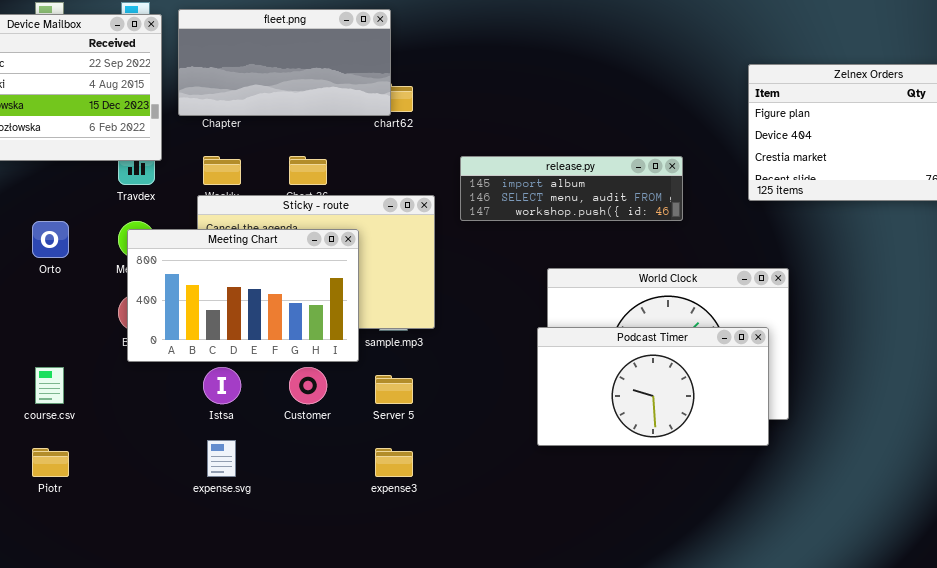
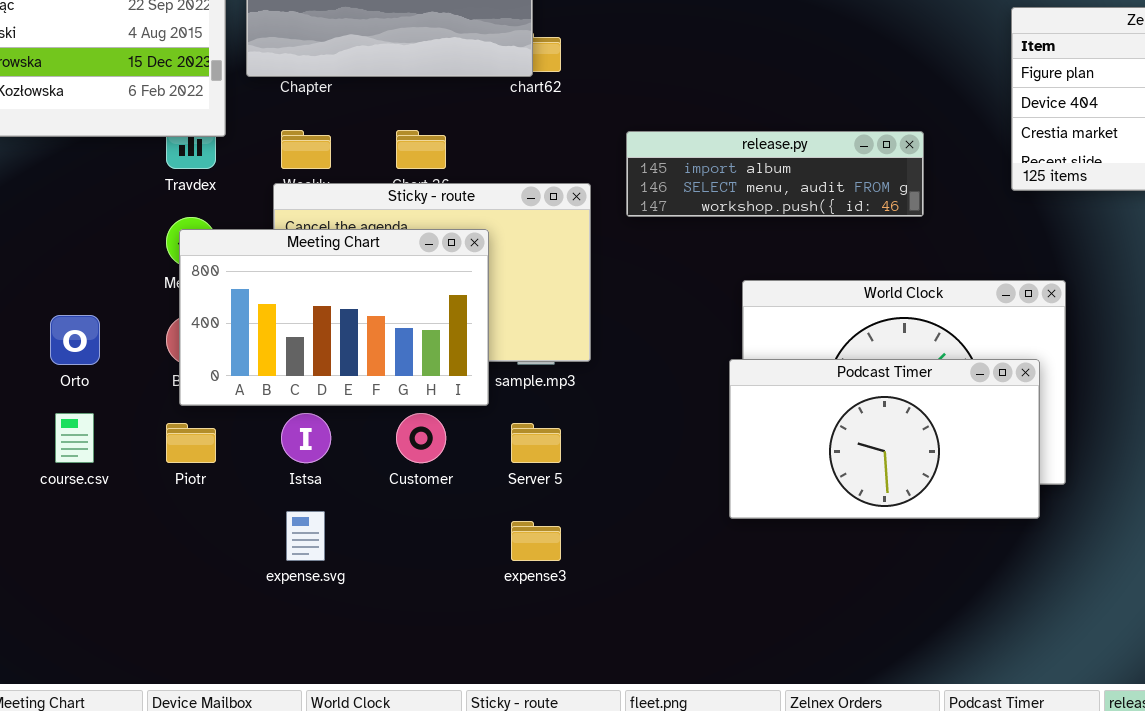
Orto: [32,221,69,258] -> [50,315,100,365], moved
Piotr: [32,448,69,477] -> [166,423,216,463], moved

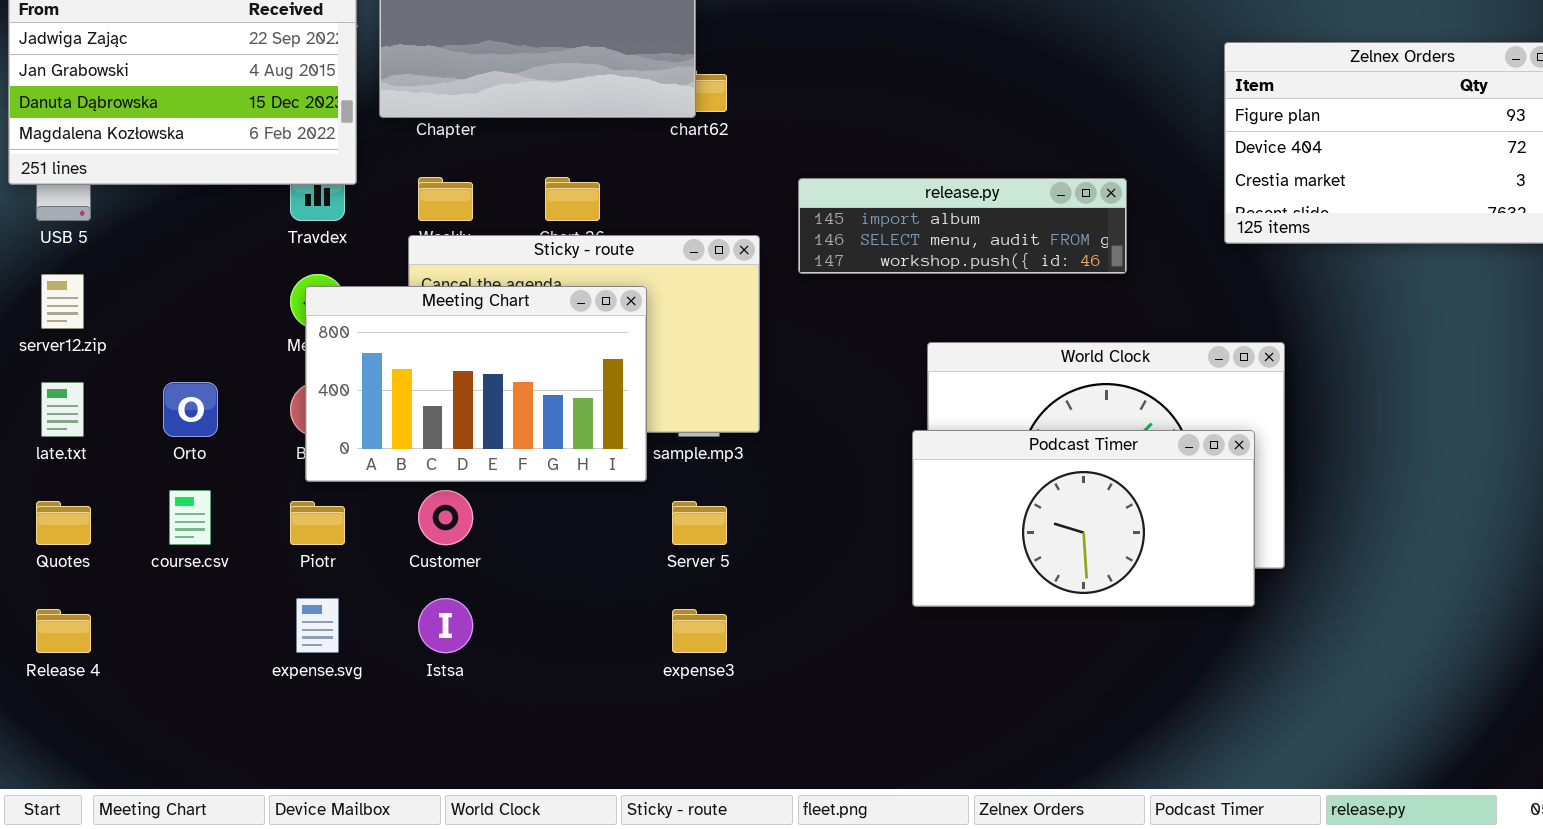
Istsa: [281,413,331,463] -> [418,598,473,653], moved
Customer: [396,413,446,463] -> [418,490,473,545], moved
expense.svg: [286,511,325,561] -> [296,598,339,653], moved

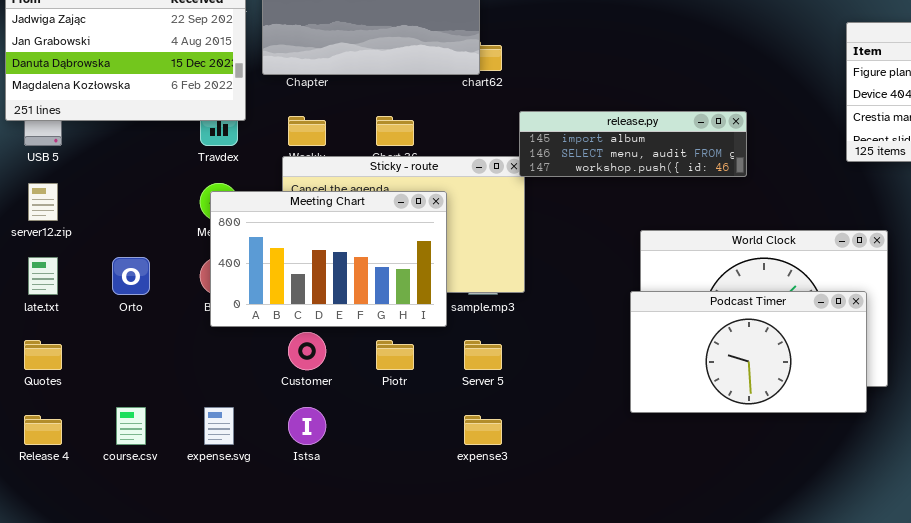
release.py: [798,178,1127,274] -> [519,111,747,177], moved
course.csv: [169,490,211,545] -> [116,407,146,445], moved
Piotr: [290,501,345,545] -> [376,340,414,370], moved

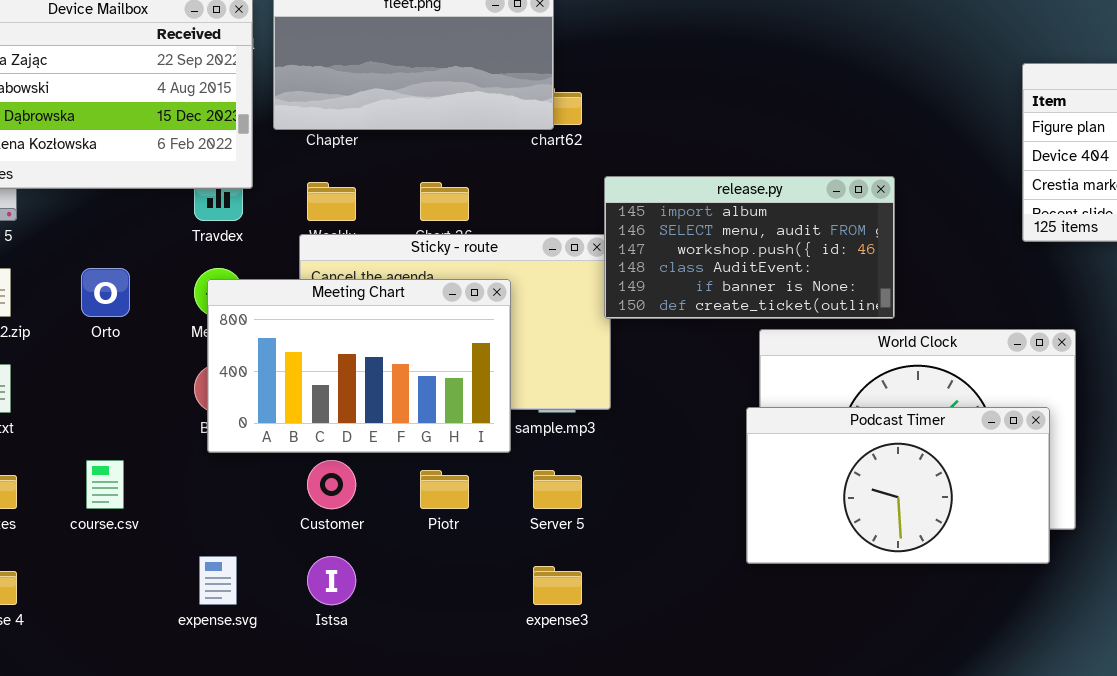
release.py: [519,111,747,177] -> [604,176,895,319], resized
Orto: [112,257,150,295] -> [81,268,130,317], moved
course.csv: [116,407,146,445] -> [86,460,124,509], moved

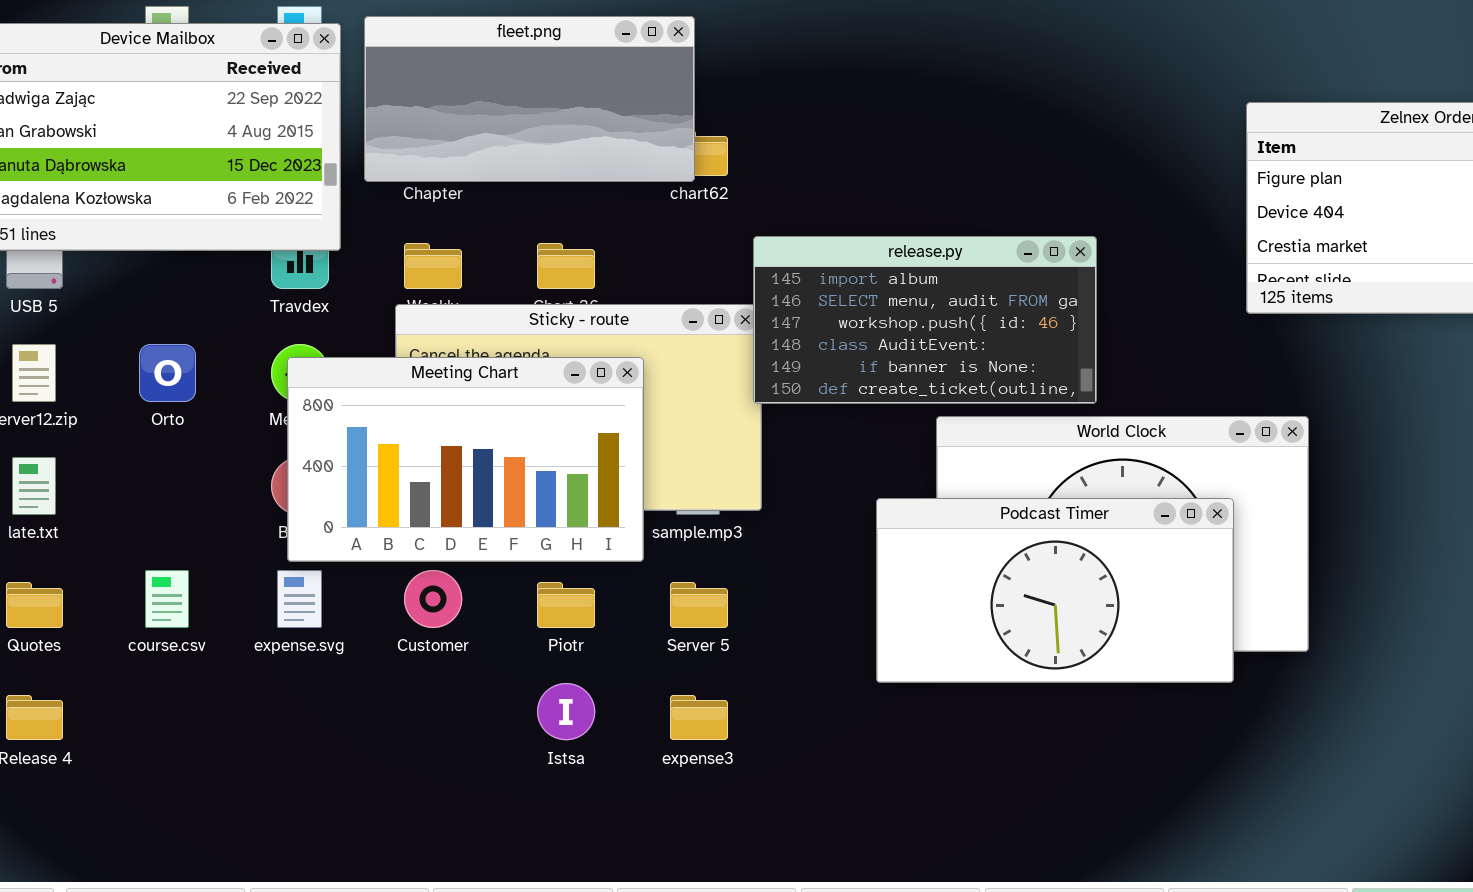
Podcast Timer: [746,407,1050,564] -> [876,498,1234,683], moved
expense.svg: [199,556,237,605] -> [277,570,322,628], moved
Istsa: [307,556,356,605] -> [537,683,595,740], moved

